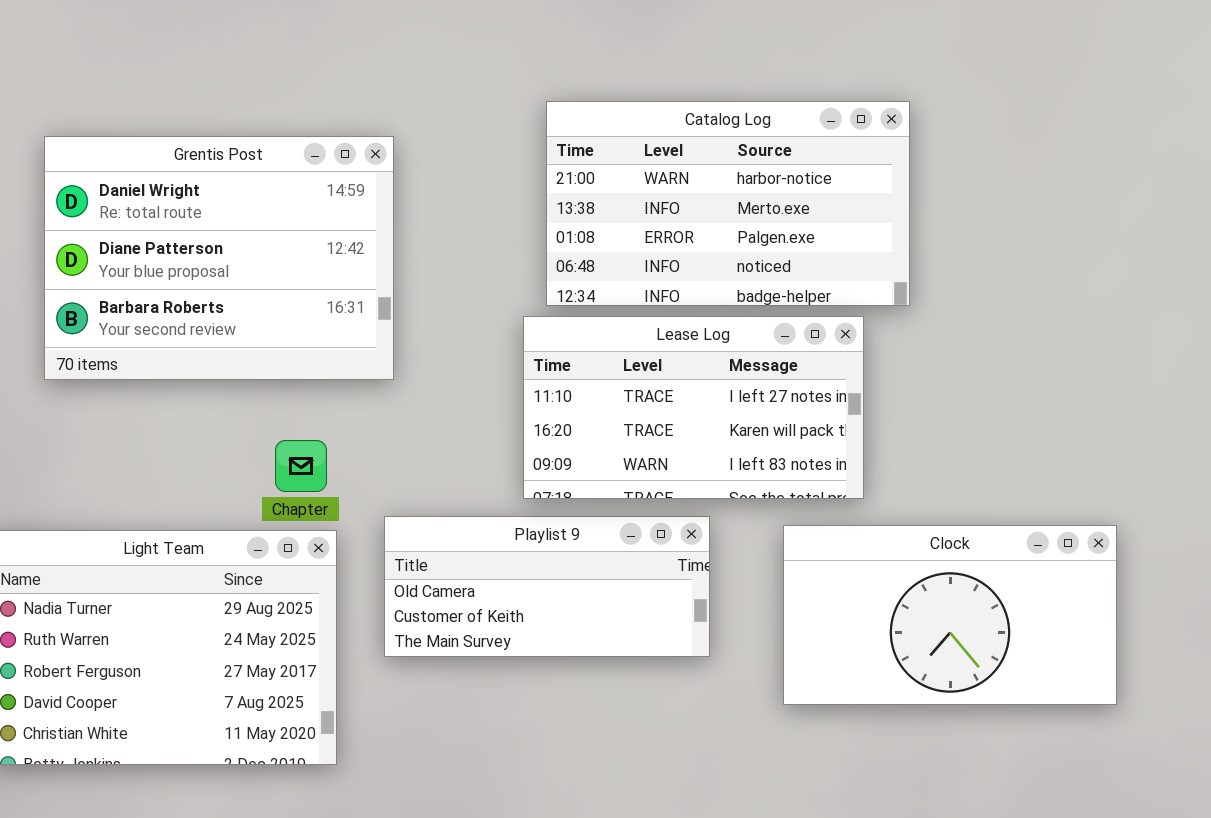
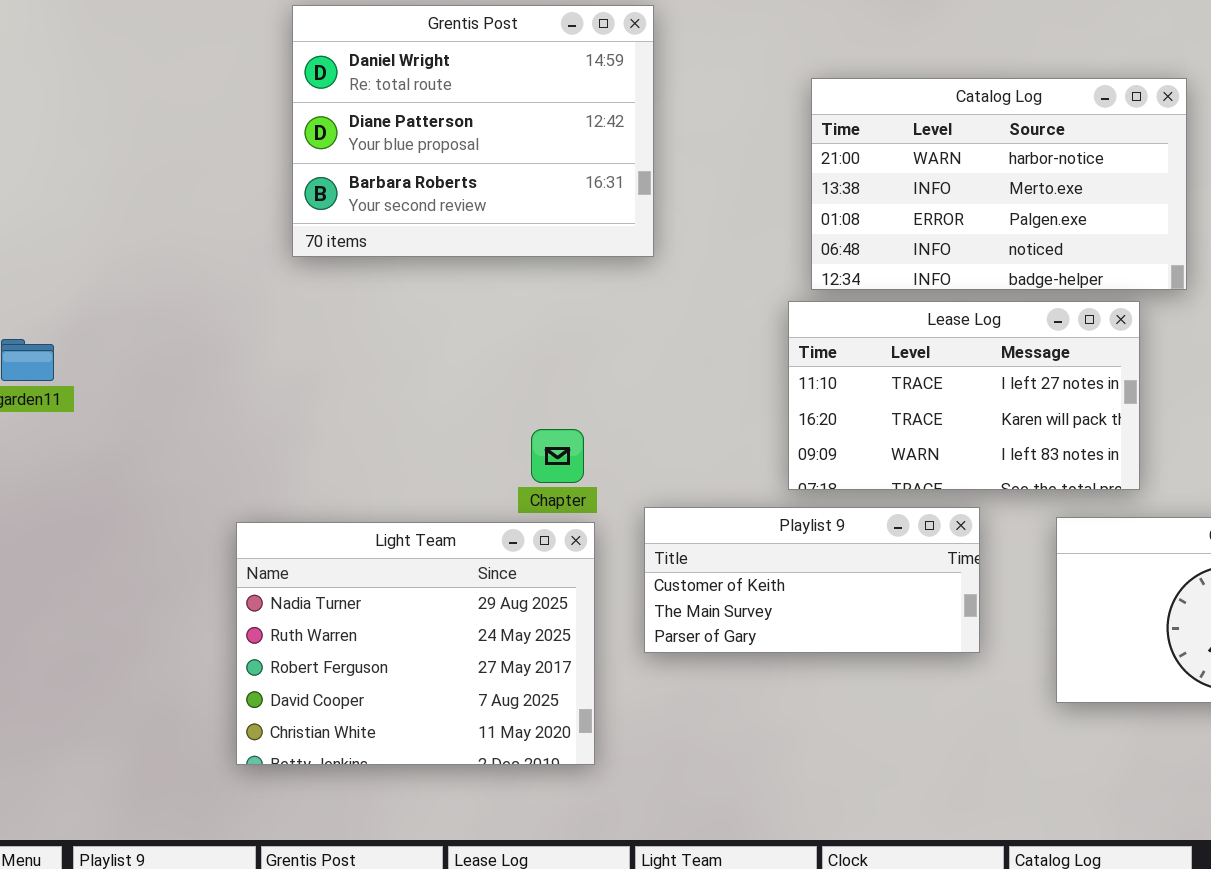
Grentis Post: [44,136,394,380] -> [292,5,654,257], moved
Playlist 9: [384,516,710,657] -> [644,507,980,653], scrolled down 1 row

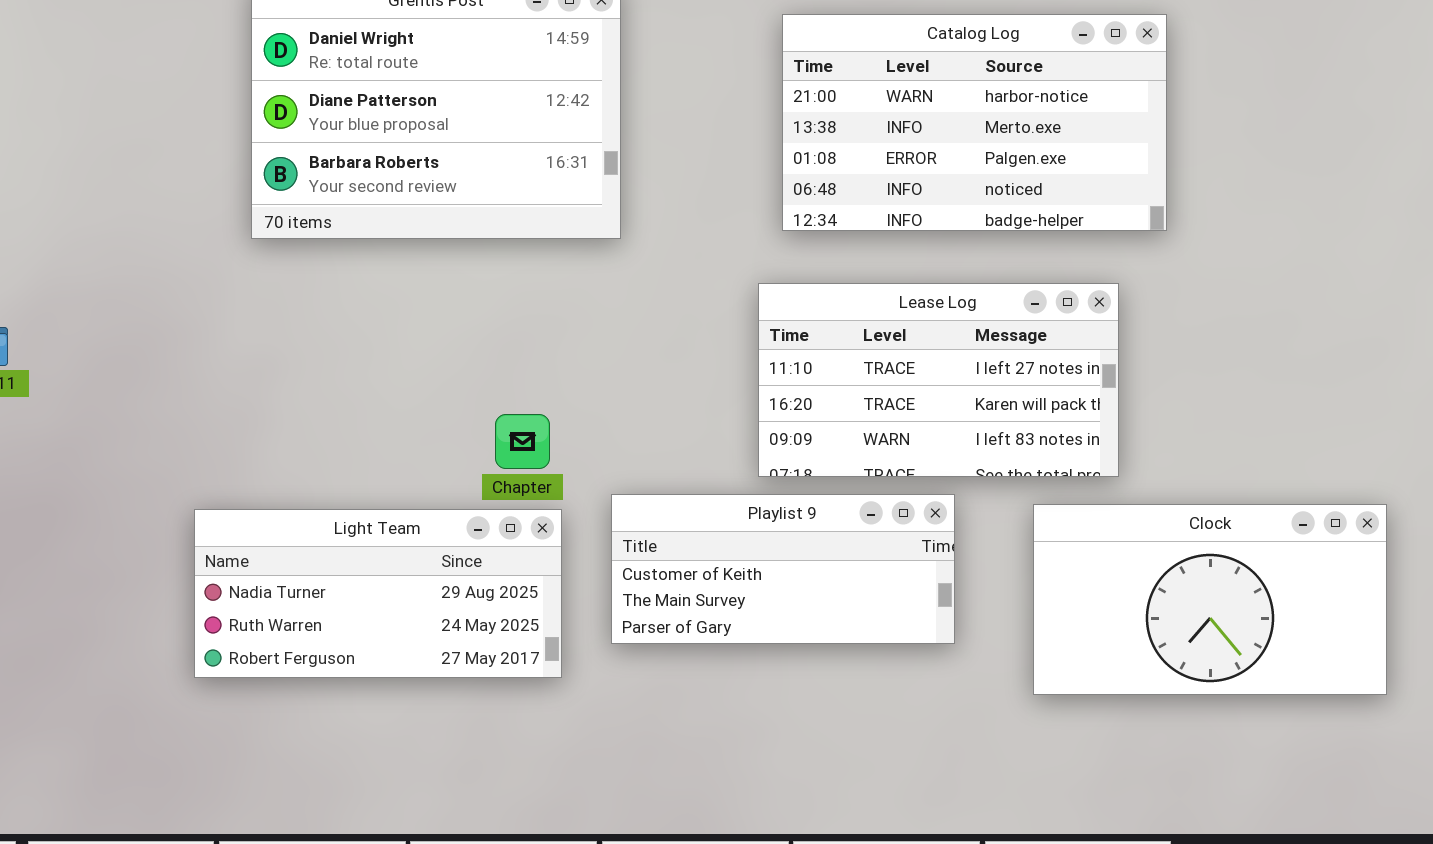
Catalog Log: [811,78,1187,290] -> [782,14,1167,231], moved
Light Team: [236,522,595,765] -> [194,509,562,678], resized

